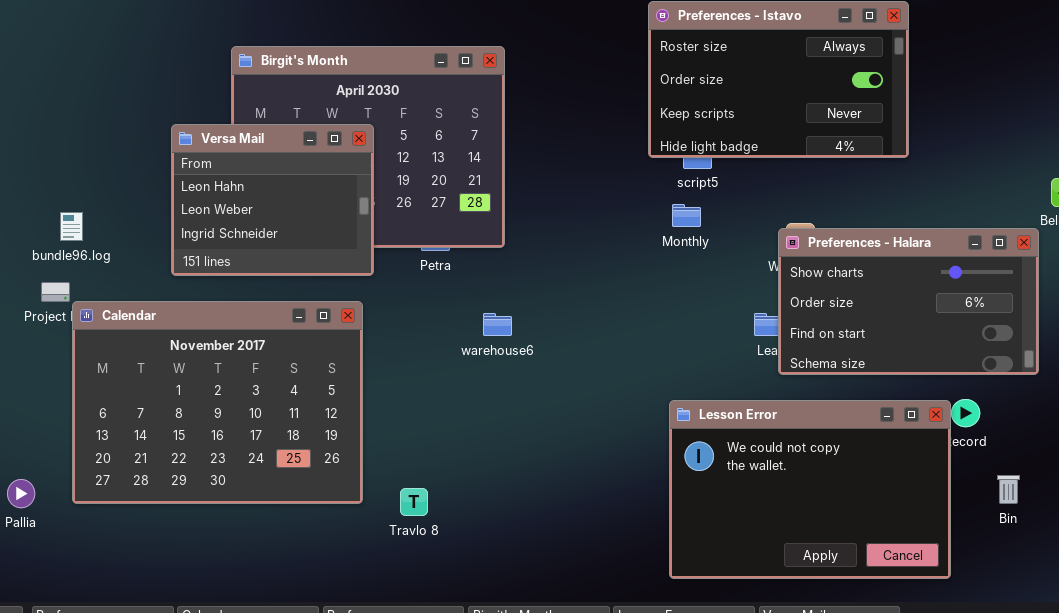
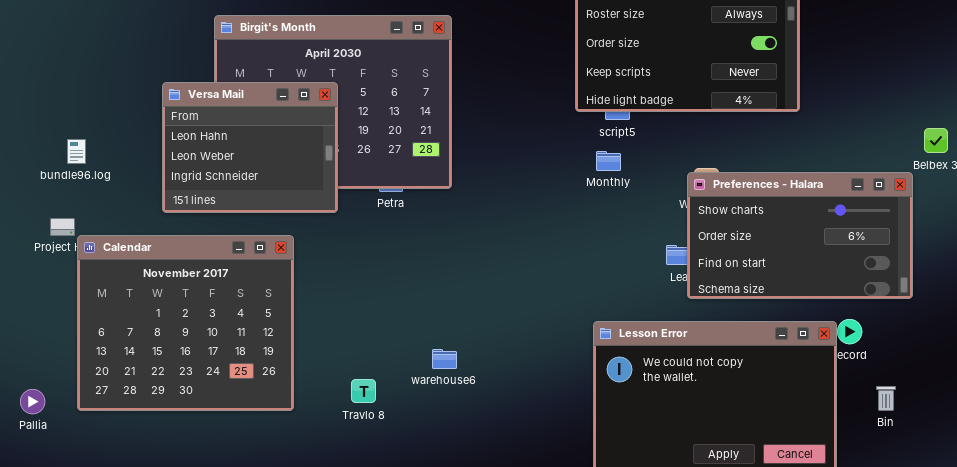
bundle96.log: [60,212,83,241] -> [67,139,86,164], moved
Calendar: [72,301,363,504] -> [77,235,294,411], resized
warehouse6: [483,313,512,336] -> [432,349,457,369], moved
Travlo 8: [400,488,428,516] -> [351,379,376,403], moved

